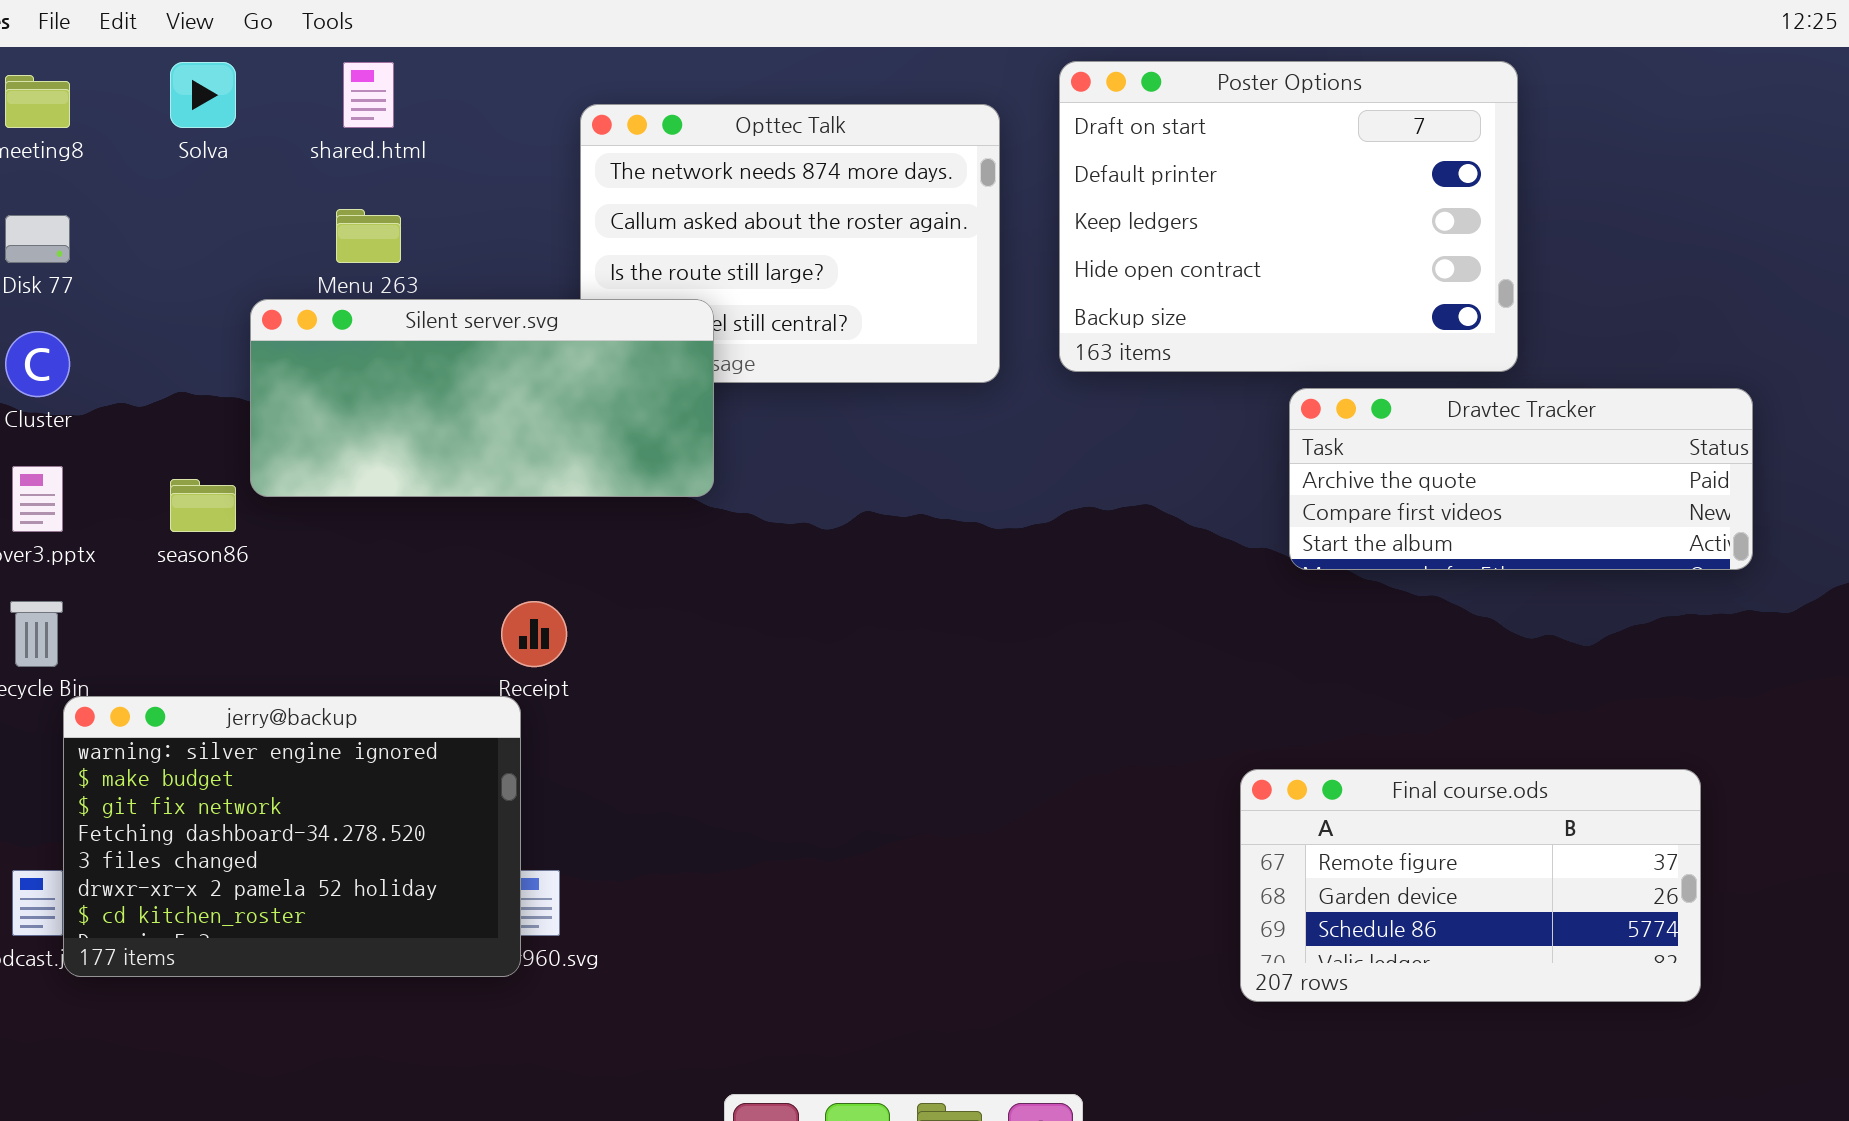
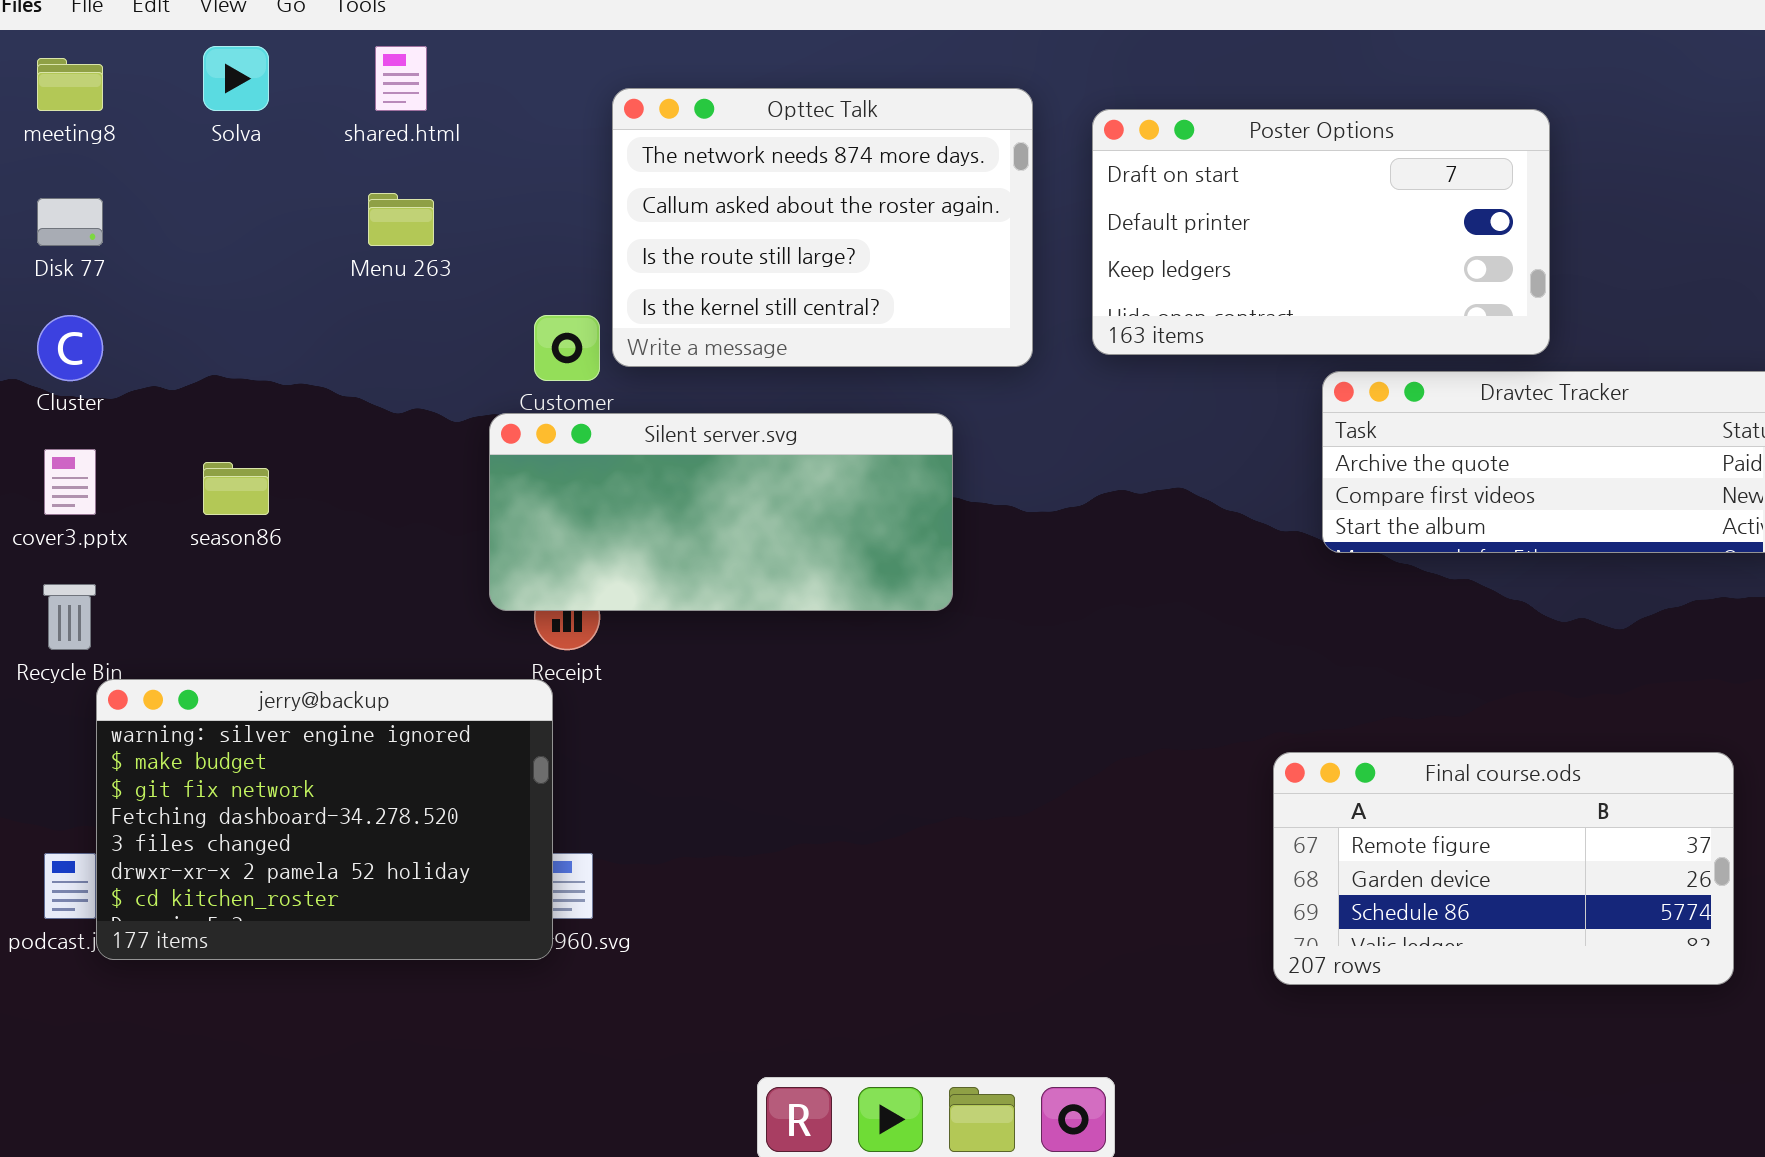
Poster Options: [1059,61,1518,372] -> [1092,109,1550,355], resized
Silent server.svg: [250,299,714,497] -> [489,413,953,611], moved

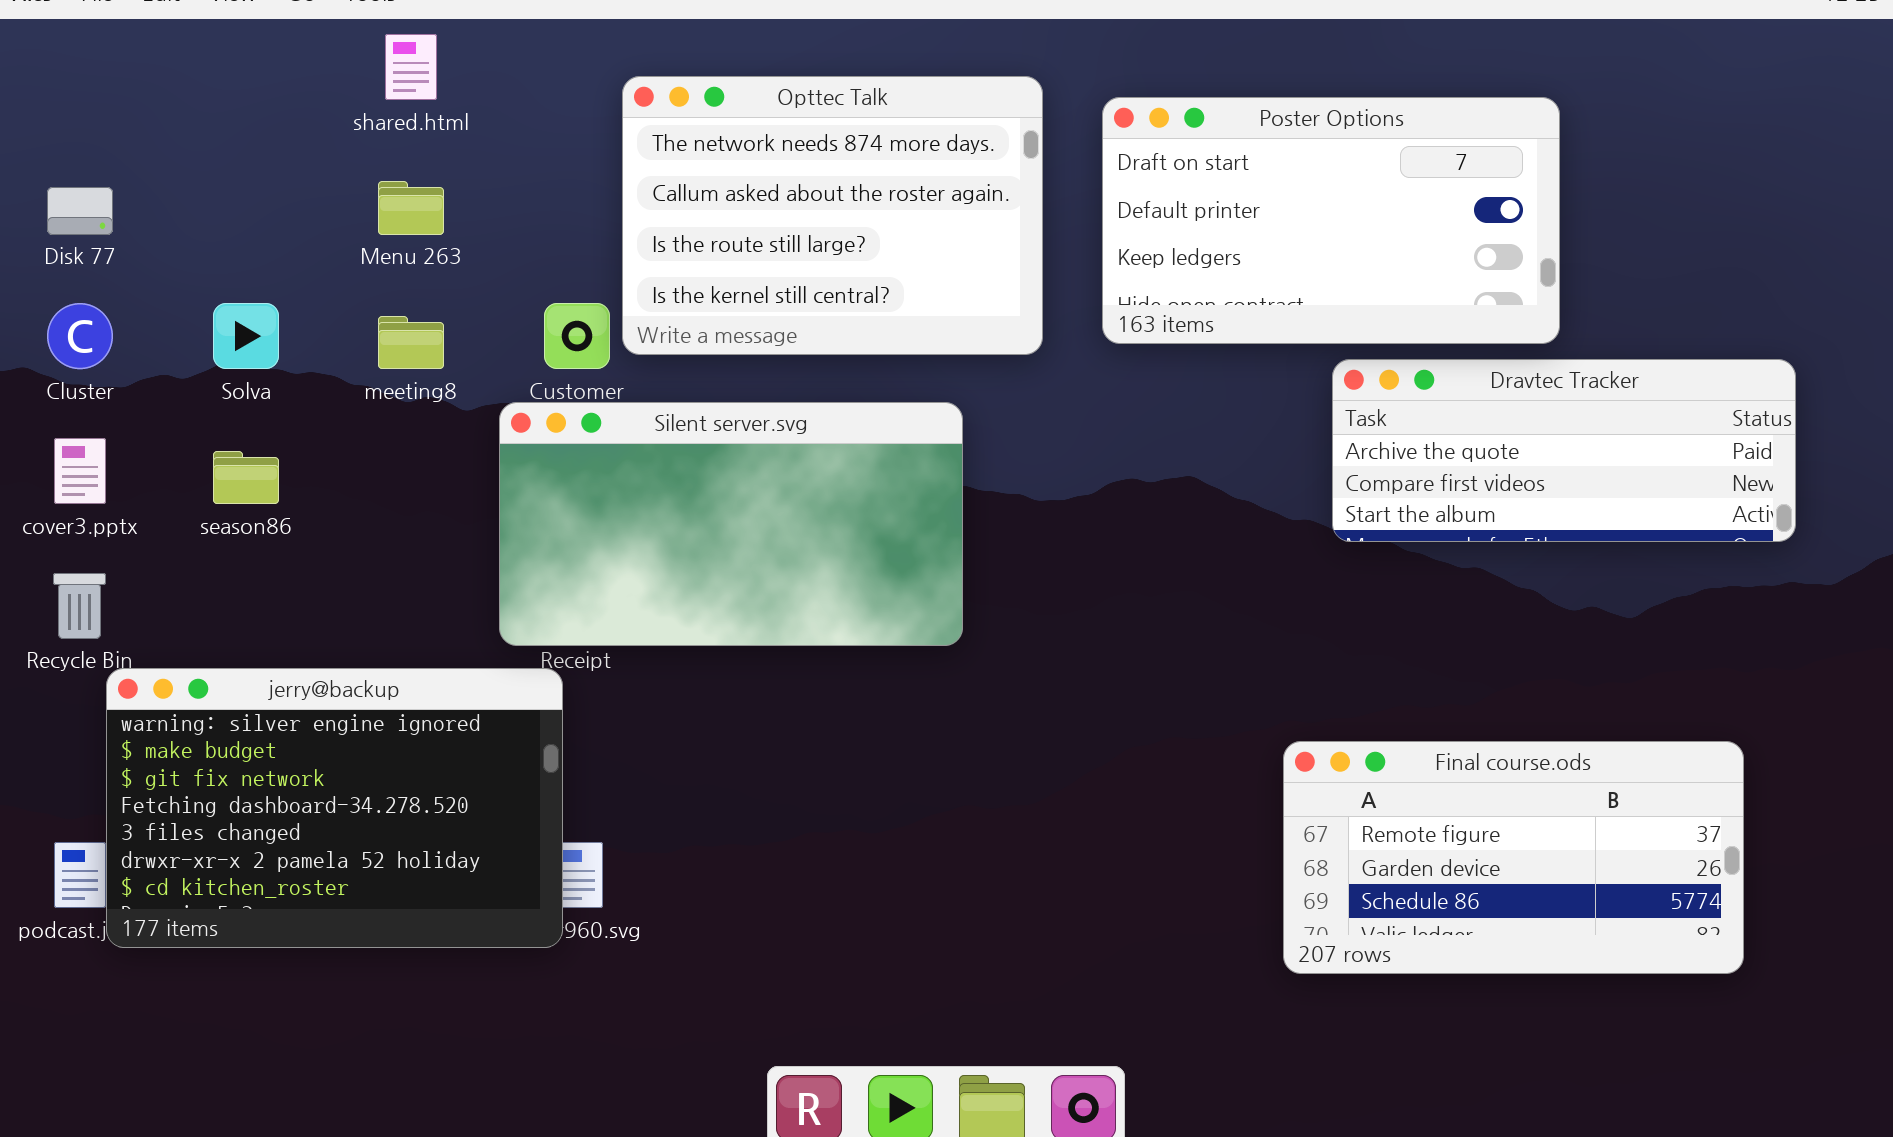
Solva: [203,46,269,111] -> [213,303,279,369], moved
meeting8: [37,58,103,111] -> [378,316,444,369], moved
Silent server.svg: [489,413,953,611] -> [499,402,963,646], resized

